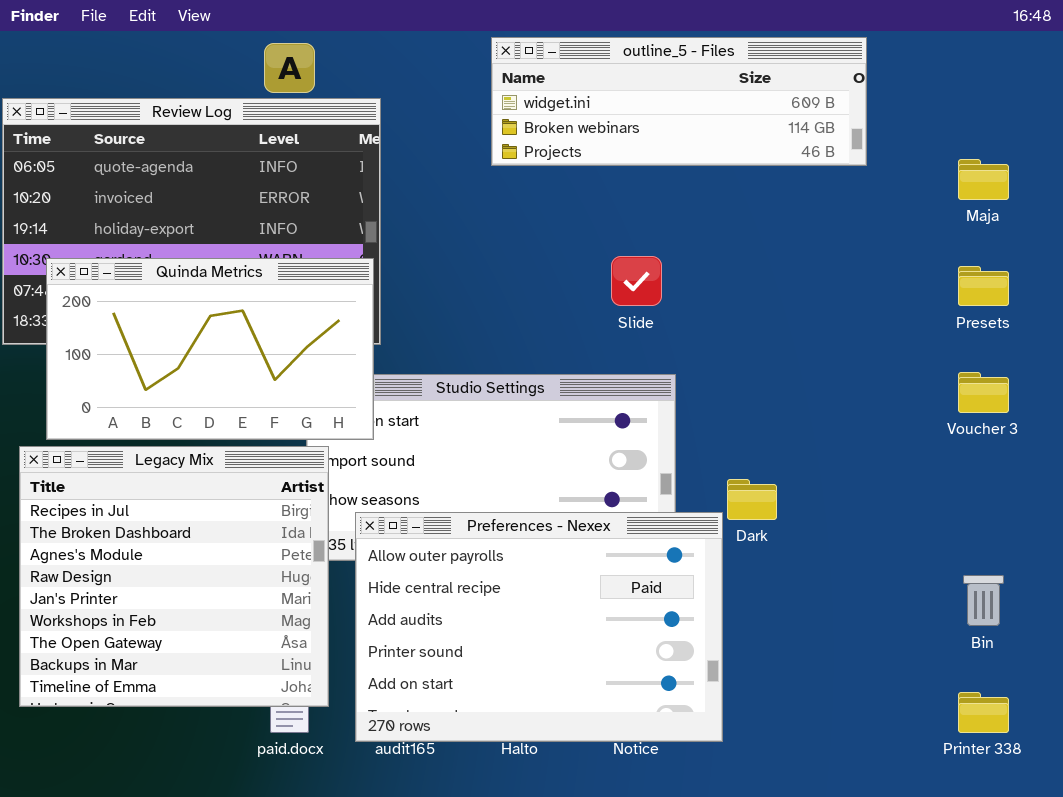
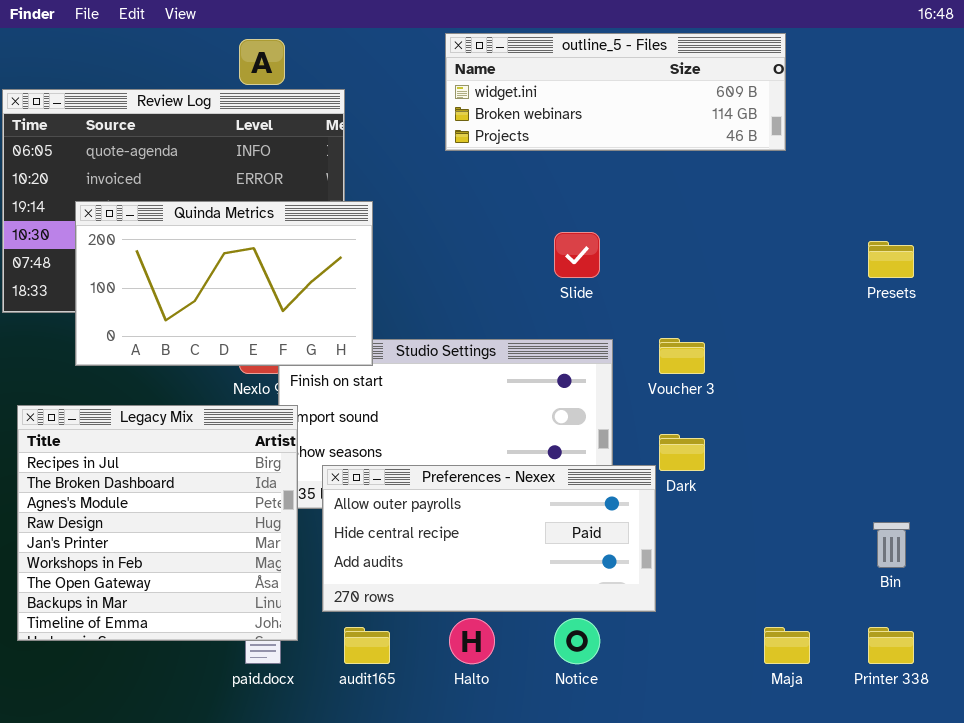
Maja: [958,159,1009,200] -> [764,627,810,664], moved
Quinda Metrics: [46,258,374,440] -> [75,201,373,366], moved
Voucher 3: [958,372,1009,413] -> [659,338,705,374], moved
Preferences - Nexex: [355,512,723,742] -> [322,465,656,612], resized

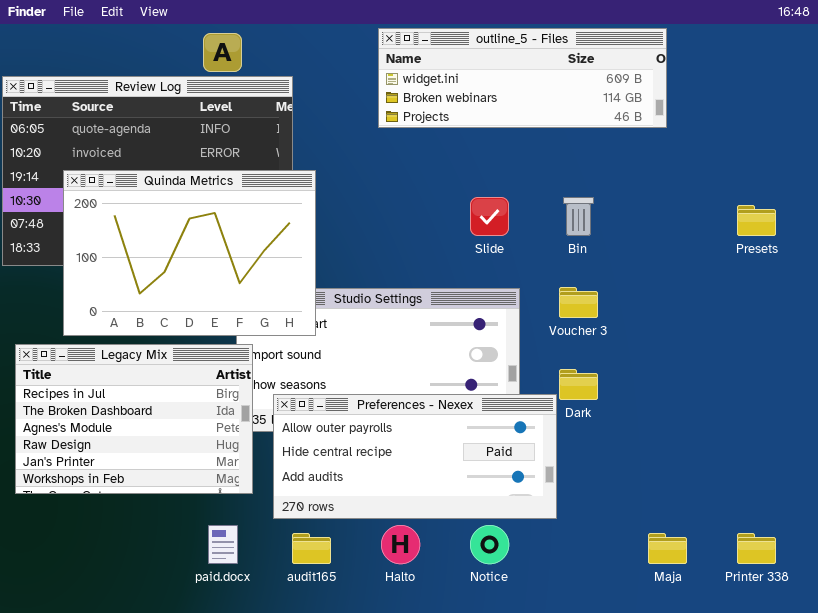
Quinda Metrics: [75,201,373,366] -> [63,170,316,336], resized
Legacy Mix: [17,405,298,641] -> [15,344,253,494], resized
Bin: [873,522,910,568] -> [563,197,594,236], moved

